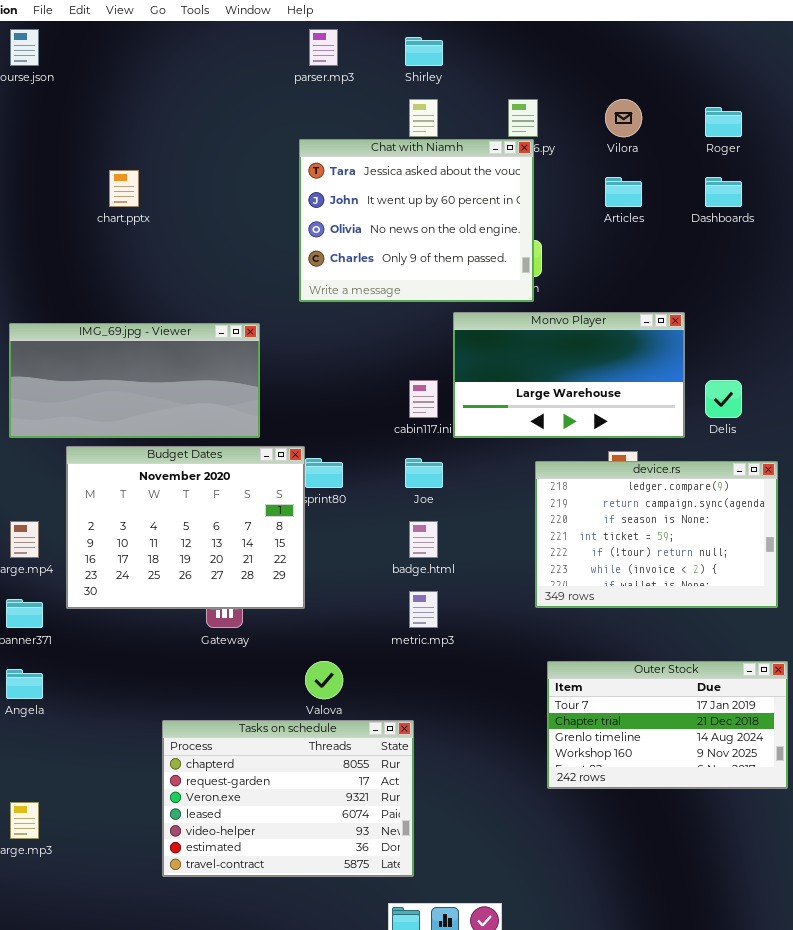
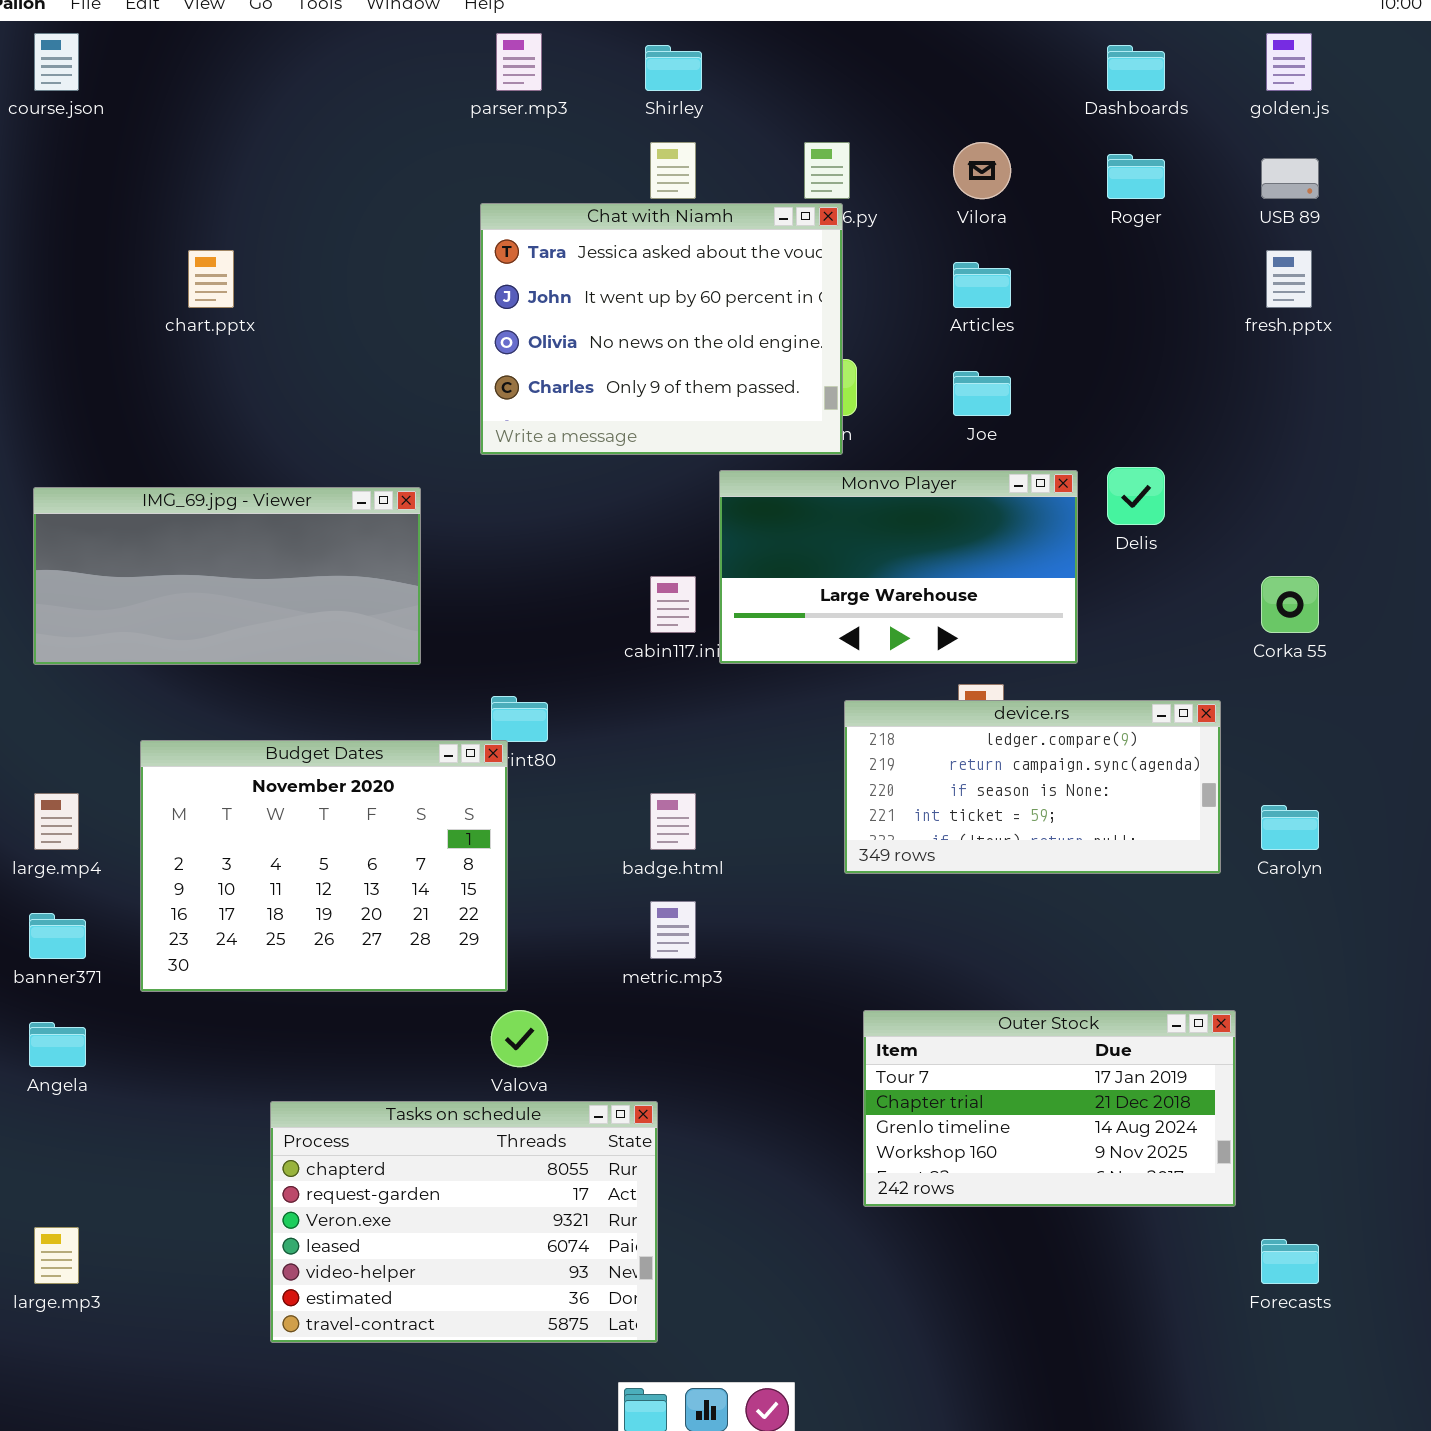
Dashboards: [705,177,742,207] -> [1107,45,1165,91], moved
Delis: [705,380,742,418] -> [1107,467,1165,525], moved
Budget Dates: [66,446,305,609] -> [140,740,508,992], moved
Joe: [405,458,443,488] -> [953,371,1011,416], moved
device.rs: [535,461,778,608] -> [844,700,1221,874], resized

